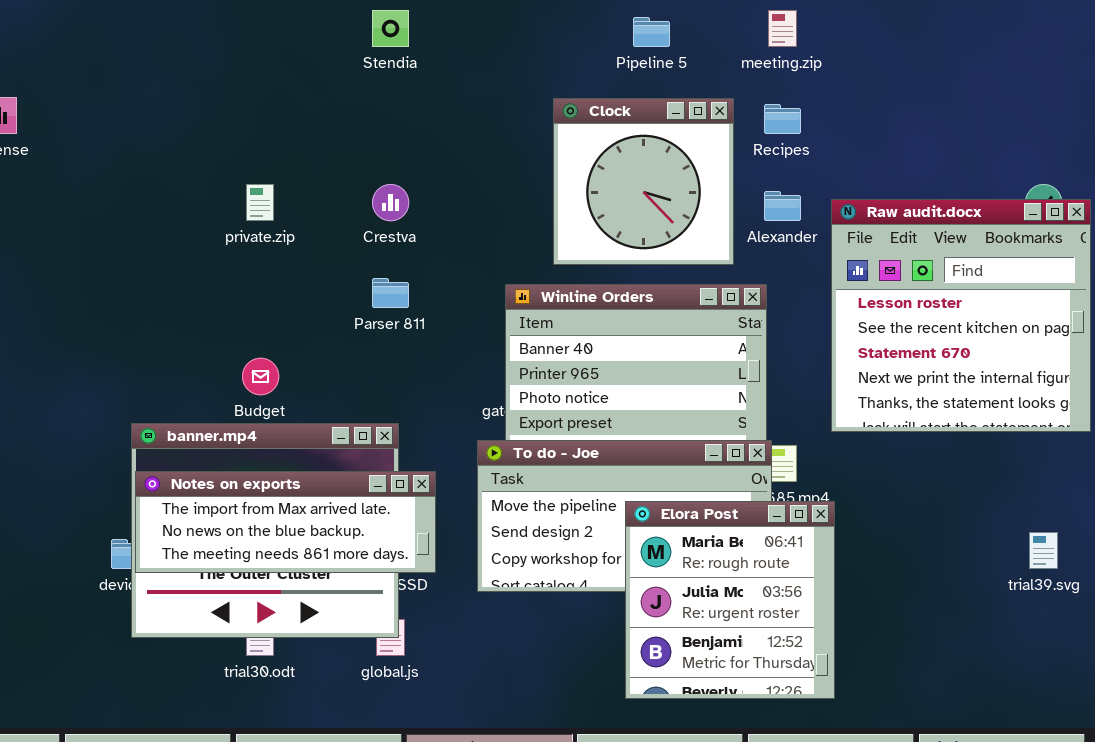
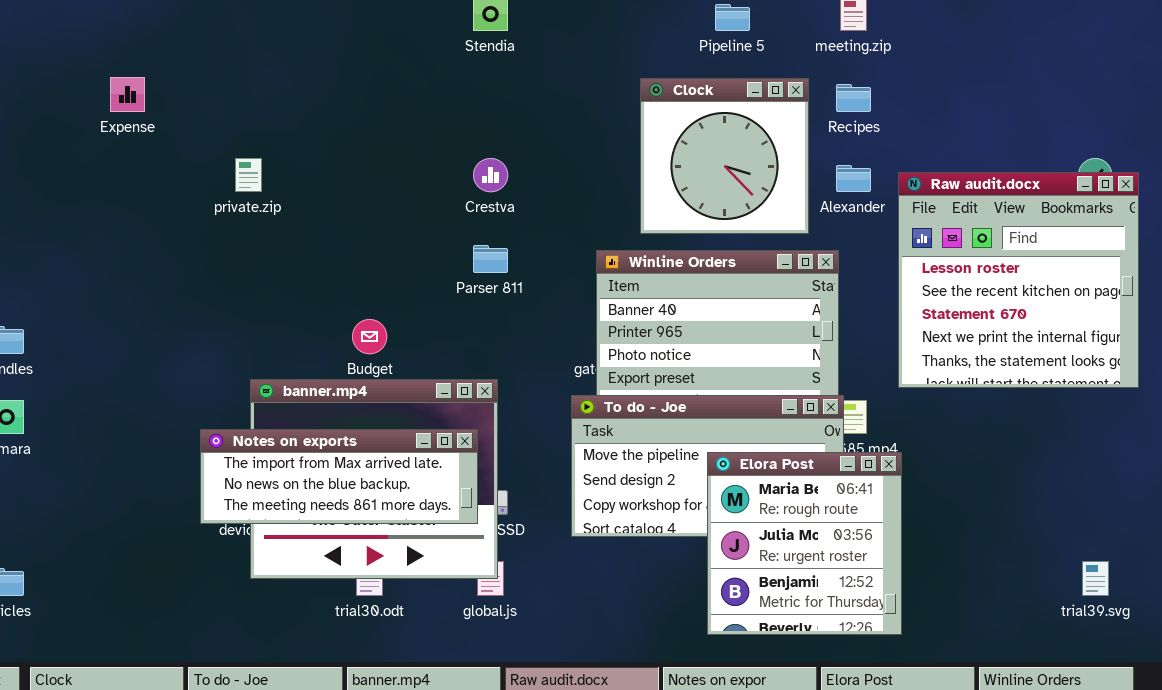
private.zip: [246,184,274,221] -> [235,158,262,192], moved
Notes on exports: [135,471,436,573] -> [200,429,478,524], moved
trial39.svg: [1029,532,1058,569] -> [1082,561,1109,596], moved

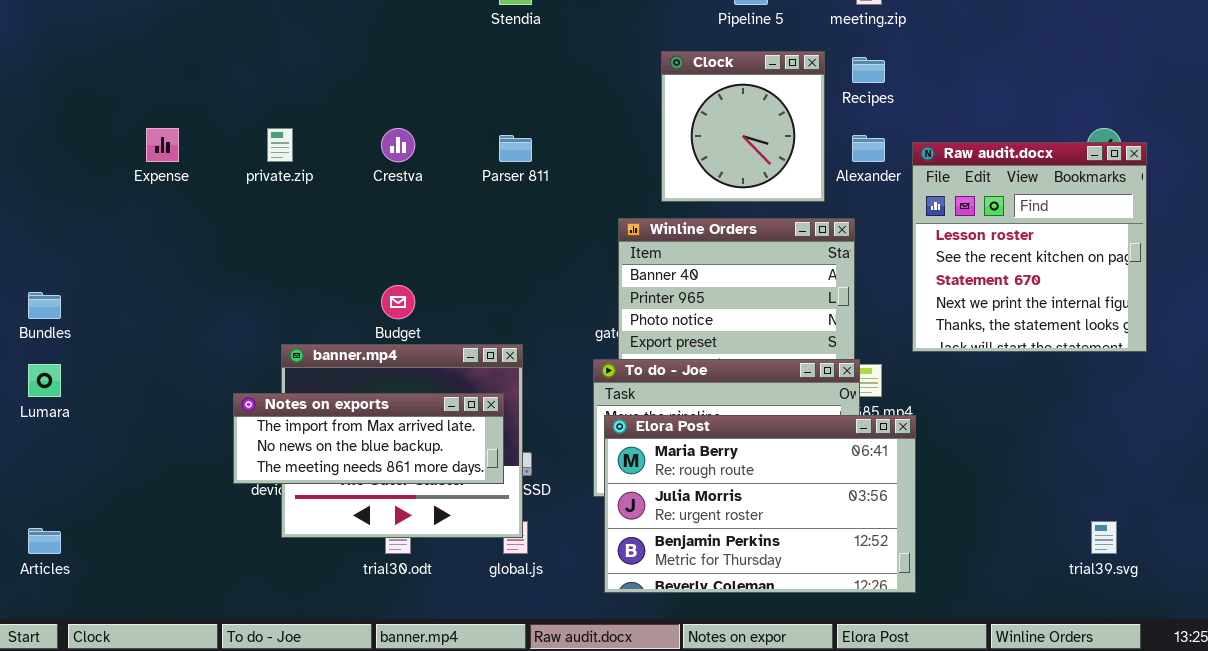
Expense: [110,77,145,112] -> [146,128,179,162], moved
Crestva: [473,158,508,192] -> [381,128,415,162], moved
Parser 811: [473,245,508,273] -> [499,135,532,162], moved
Elora Post: [707,452,902,635] -> [604,415,916,593], resized

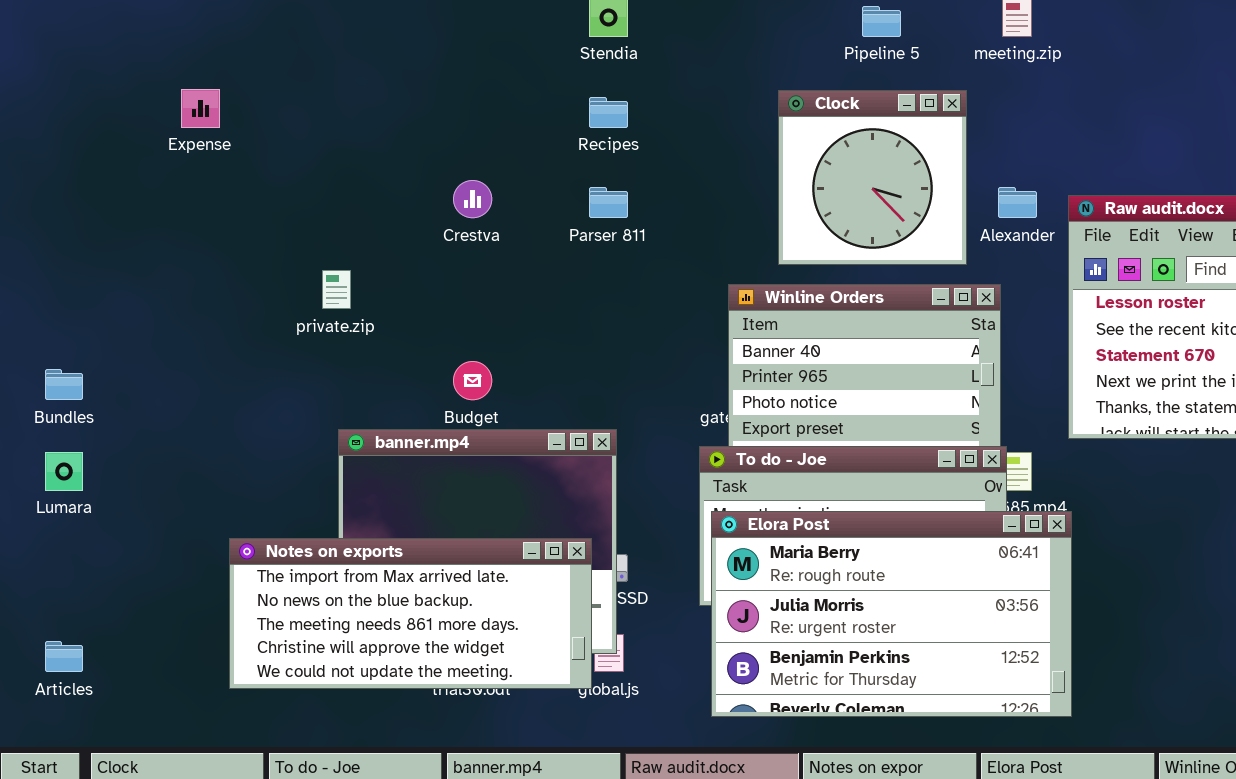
Recipes: [852,57,885,83] -> [589,97,628,128], moved
Expense: [146,128,179,162] -> [181,89,220,128], moved
private.zip: [267,128,293,162] -> [322,270,351,309], moved
Notes on exports: [233,393,504,484] -> [229,538,592,689], moved, resized

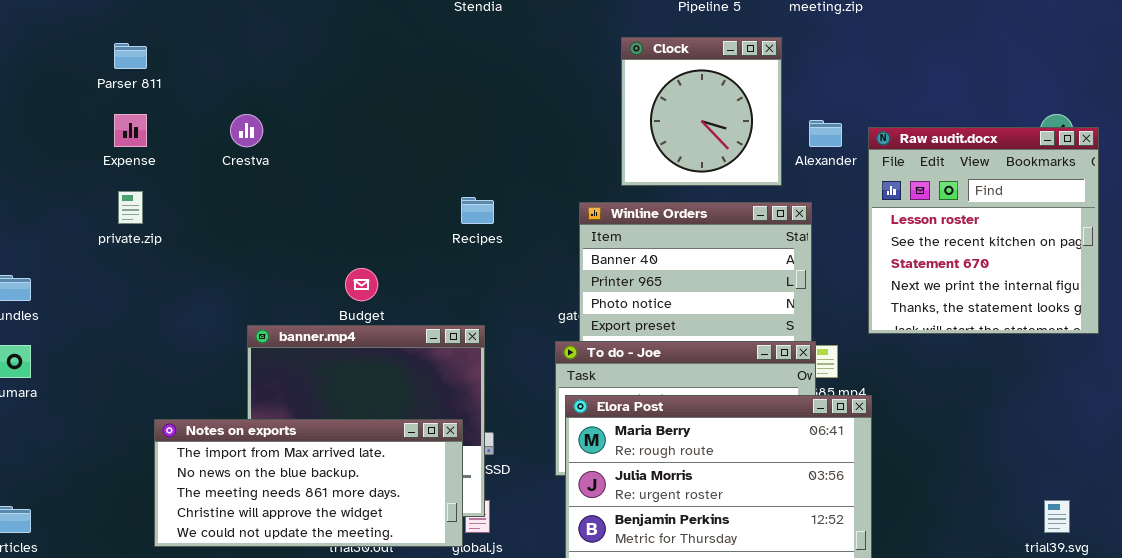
Expense: [181,89,220,128] -> [114,114,147,147], moved
Recipes: [589,97,628,128] -> [461,197,494,224], moved
Crestva: [453,180,492,218] -> [230,114,263,147], moved
Parser 811: [589,187,628,218] -> [114,43,147,69], moved
private.zip: [322,270,351,309] -> [118,191,143,224], moved

